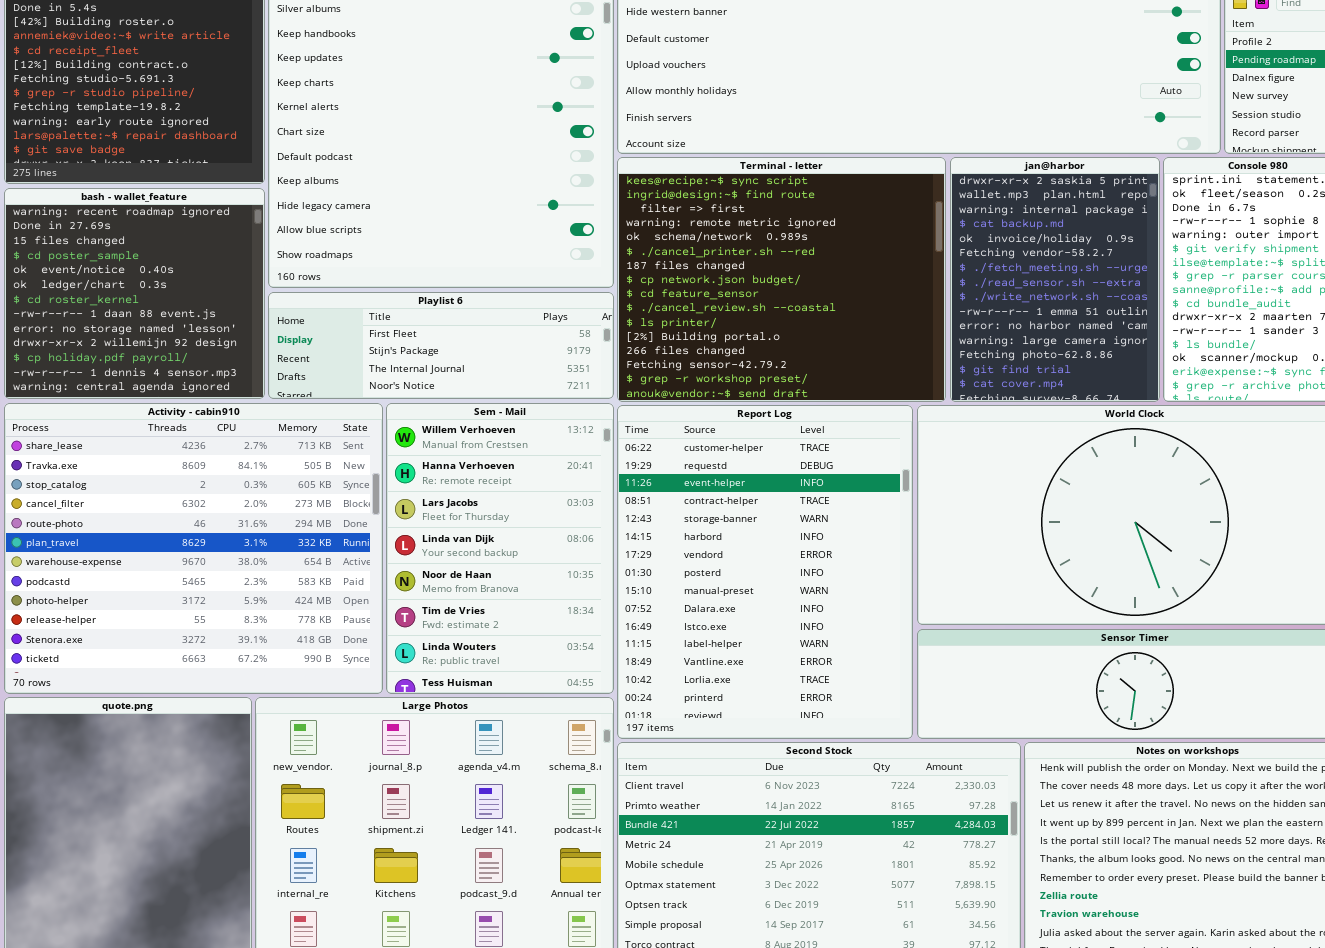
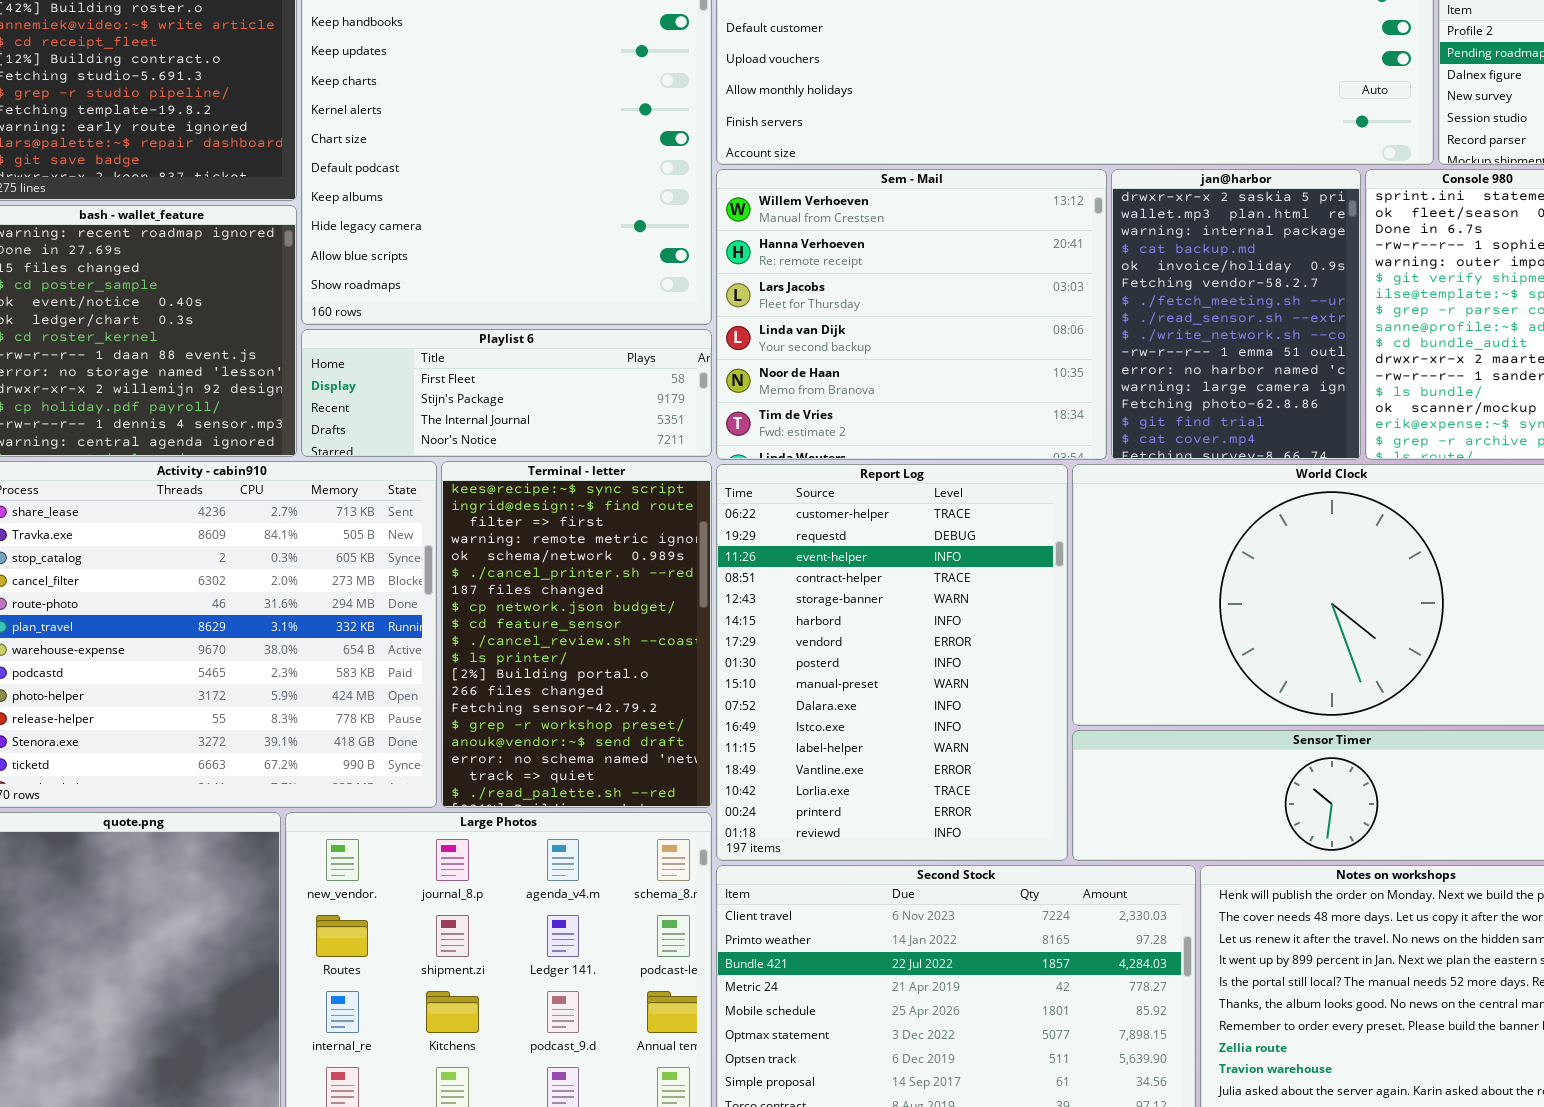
Terminal - letter: [617,157,946,402] -> [441,461,712,808], moved, resized
Sem - Mail: [386,403,614,694] -> [716,169,1107,460], moved, resized

